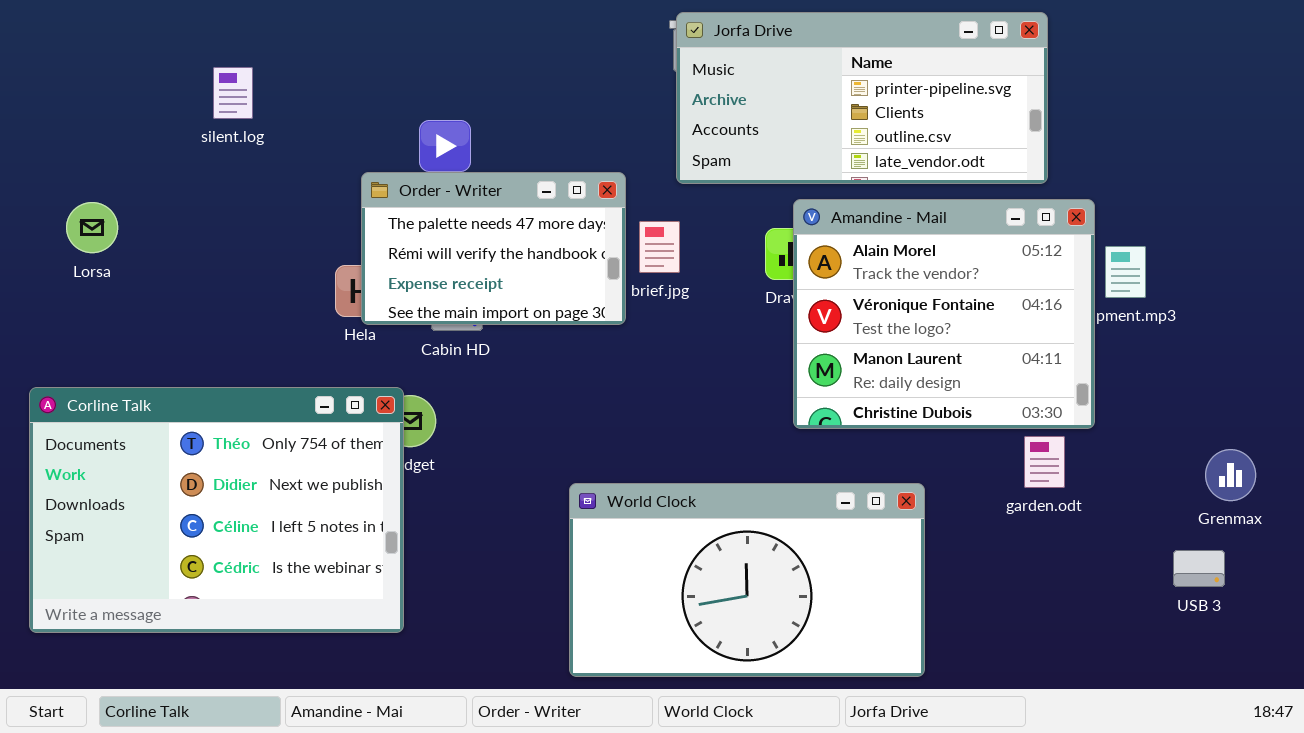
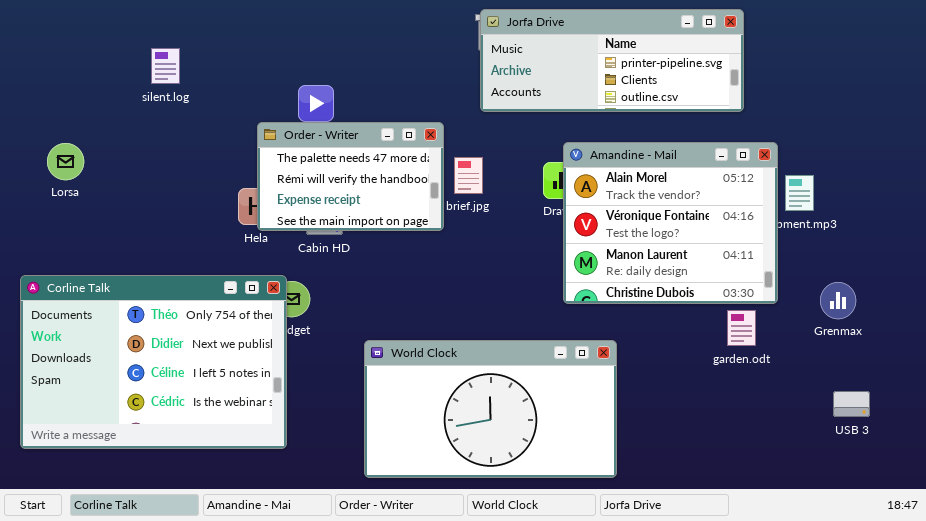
Jorfa Drive: [676,12,1048,184] -> [480,9,744,112], resized
Grenmax: [1205,449,1256,501] -> [820,282,856,319], moved
World Clock: [569,483,925,677] -> [364,340,617,478], moved

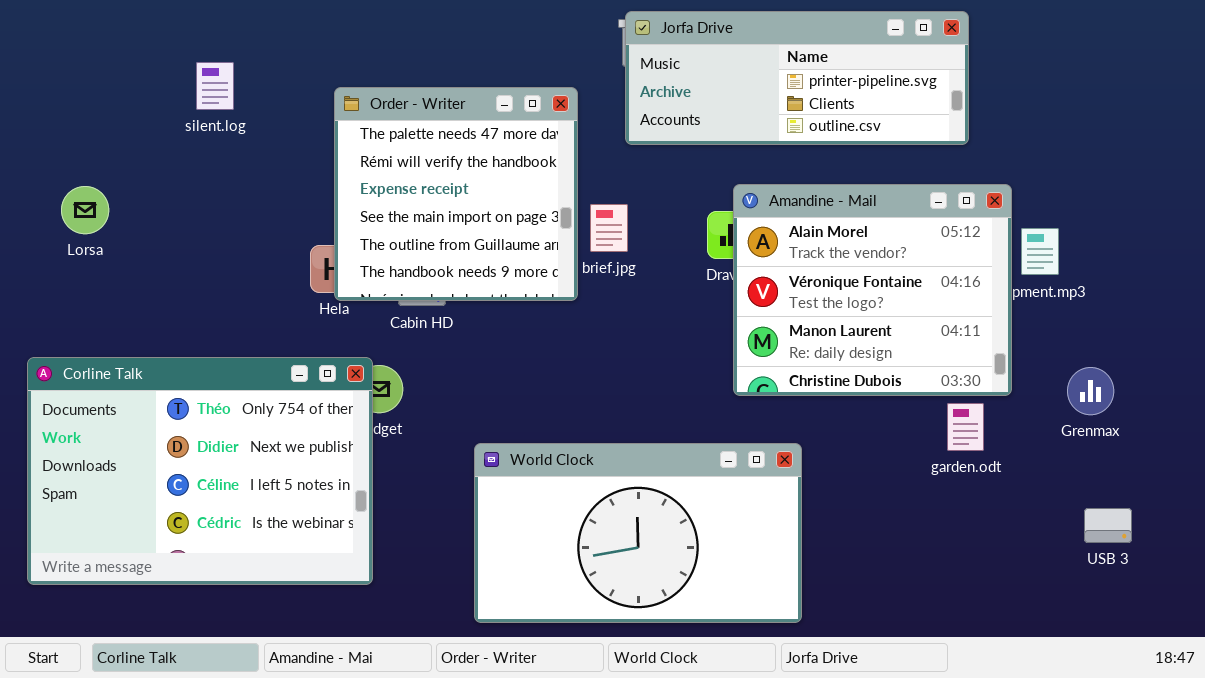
Order - Writer: [257,122,444,231] -> [334,87,578,301], resized

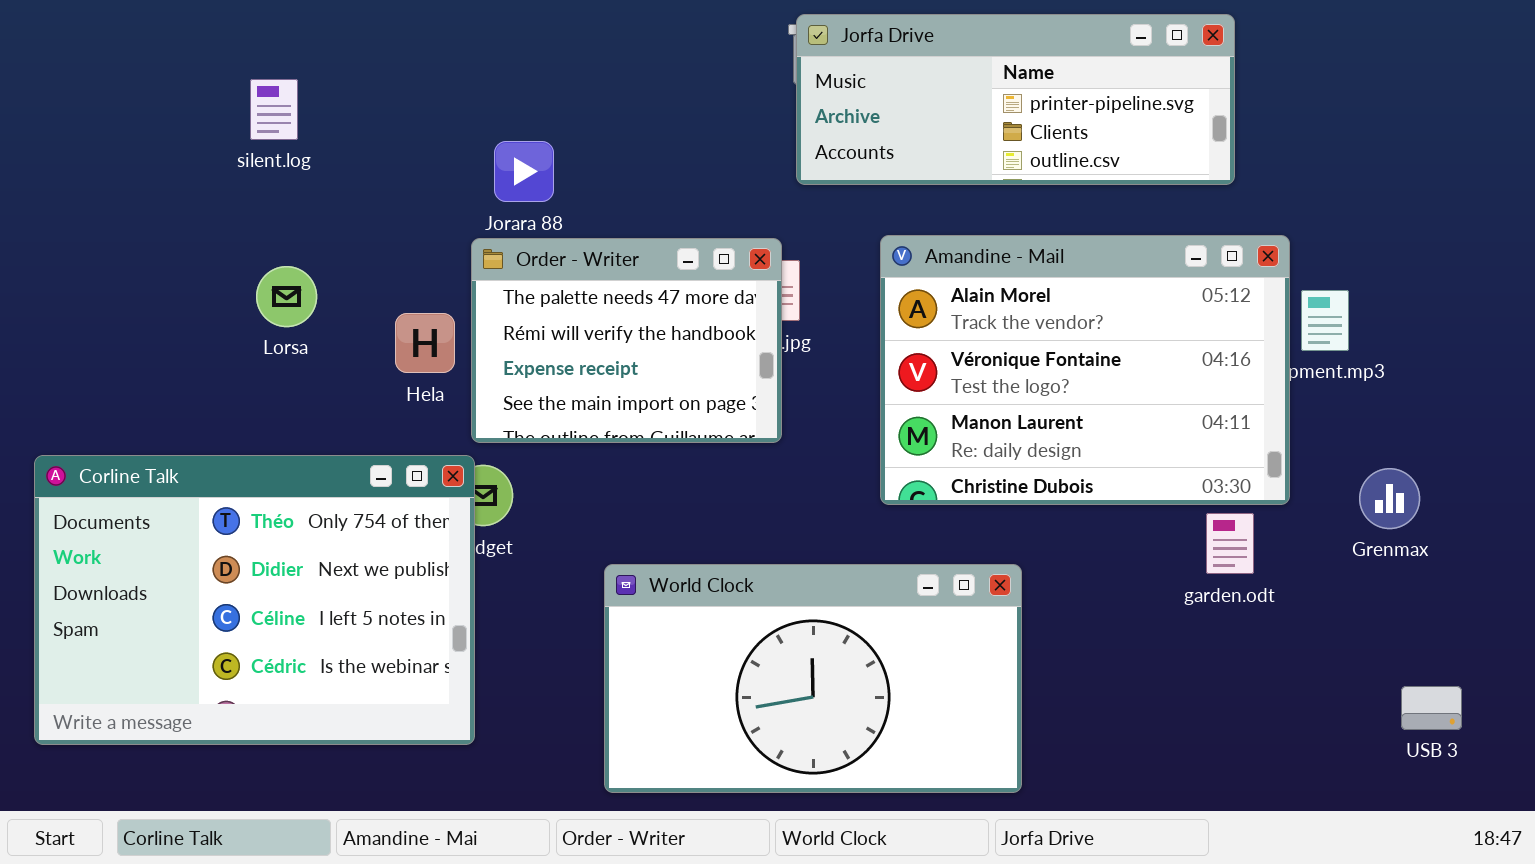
Order - Writer: [334,87,578,301] -> [471,238,782,443], moved, resized
Amandine - Mail: [733,184,1012,396] -> [880,235,1290,505], resized
Lorsa: [61,186,109,234] -> [256,266,317,327], moved
USB 3: [1084,508,1132,543] -> [1401,686,1462,730], moved

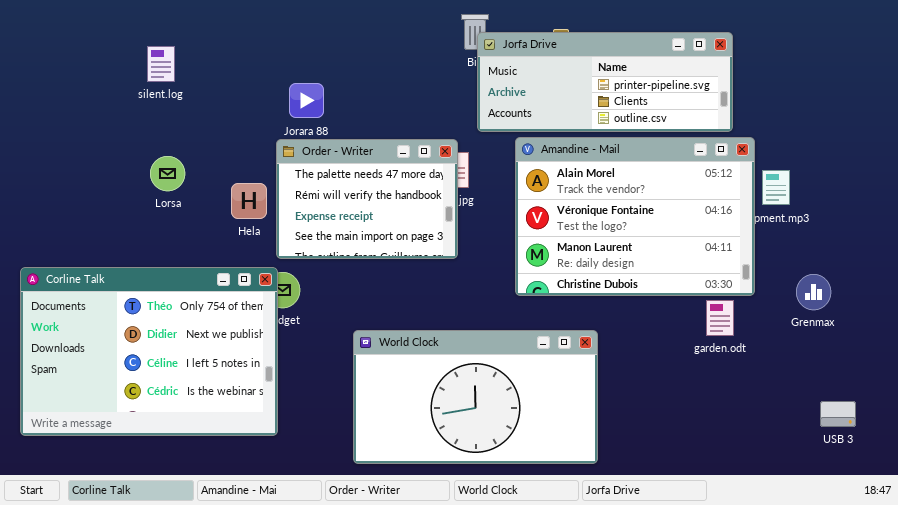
Jorfa Drive: [796,14,1235,185] -> [477,32,733,132], moved

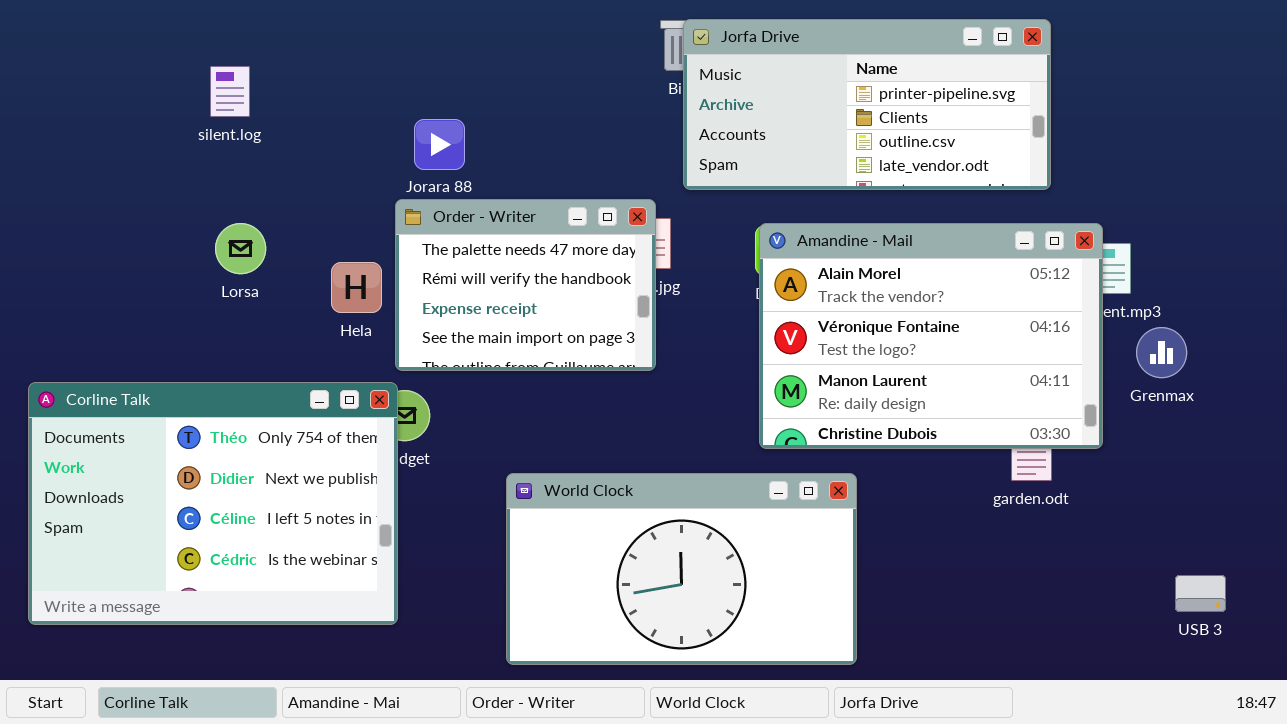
Jorfa Drive: [477,32,733,132] -> [683,19,1051,190], resized
Amandine - Mail: [515,137,755,296] -> [759,223,1103,449], moved
Grenmax: [796,274,831,310] -> [1136,327,1187,378], moved

